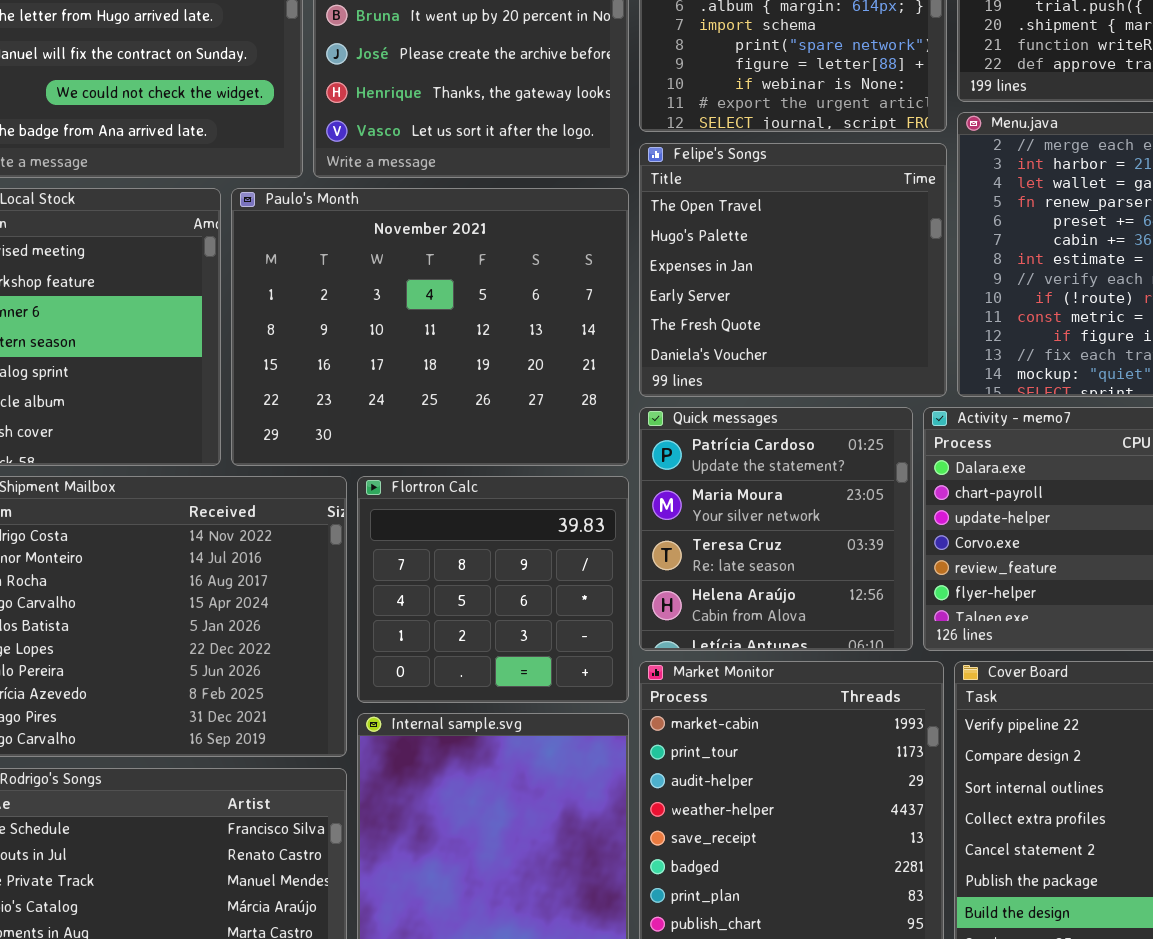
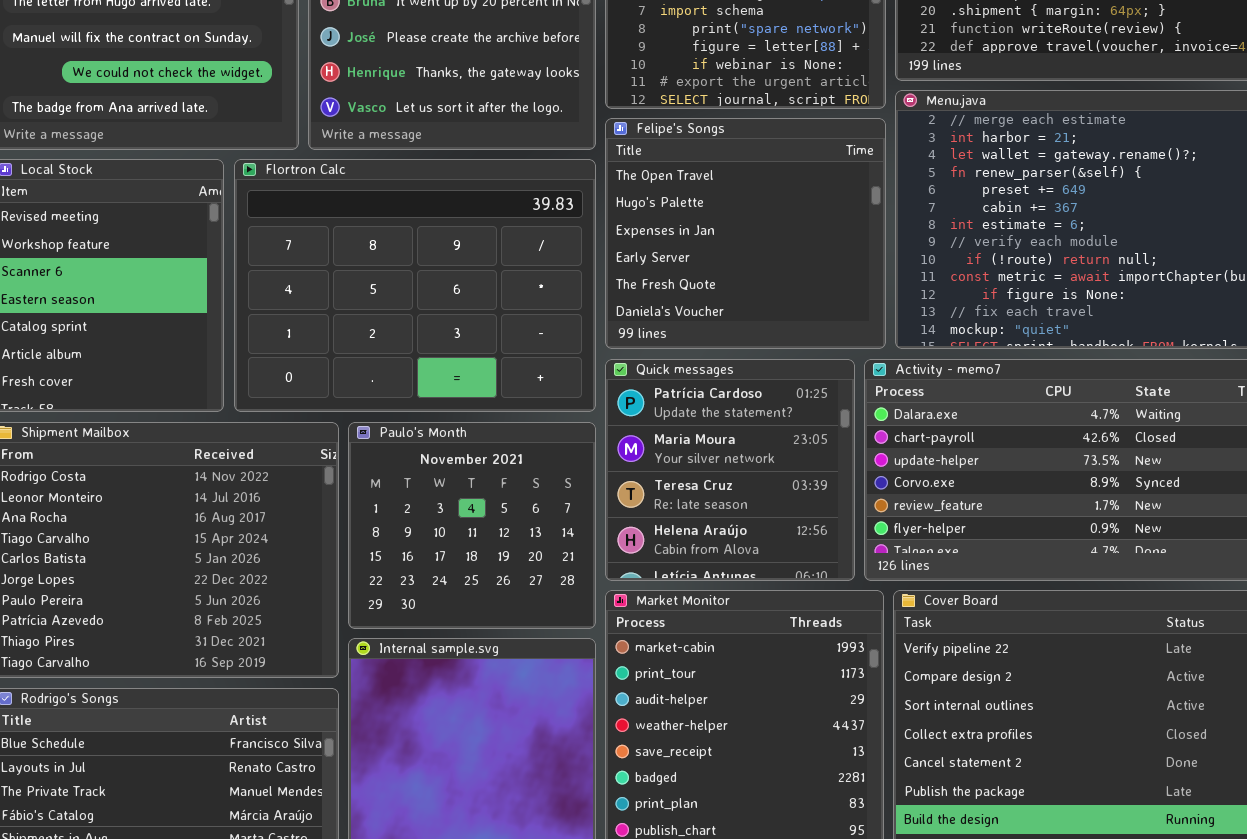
Paulo's Month: [231,188,629,466] -> [348,422,596,629], moved, resized
Flortron Calc: [357,476,629,703] -> [234,159,596,412], moved, resized

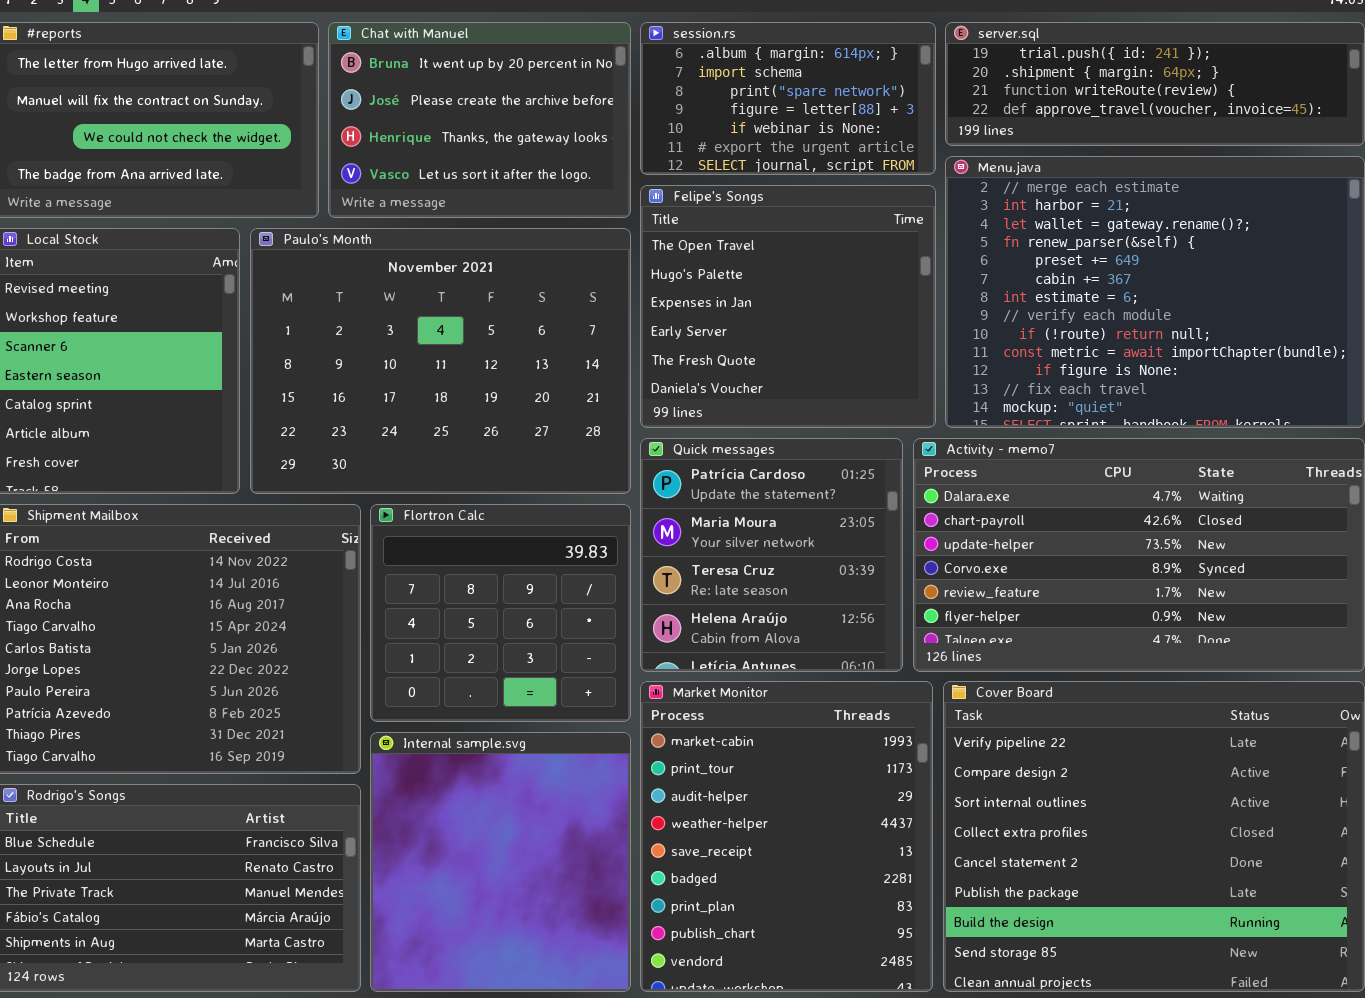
Flortron Calc: [234,159,596,412] -> [370,504,631,722], moved, resized
Paulo's Month: [348,422,596,629] -> [250,228,631,494], moved, resized

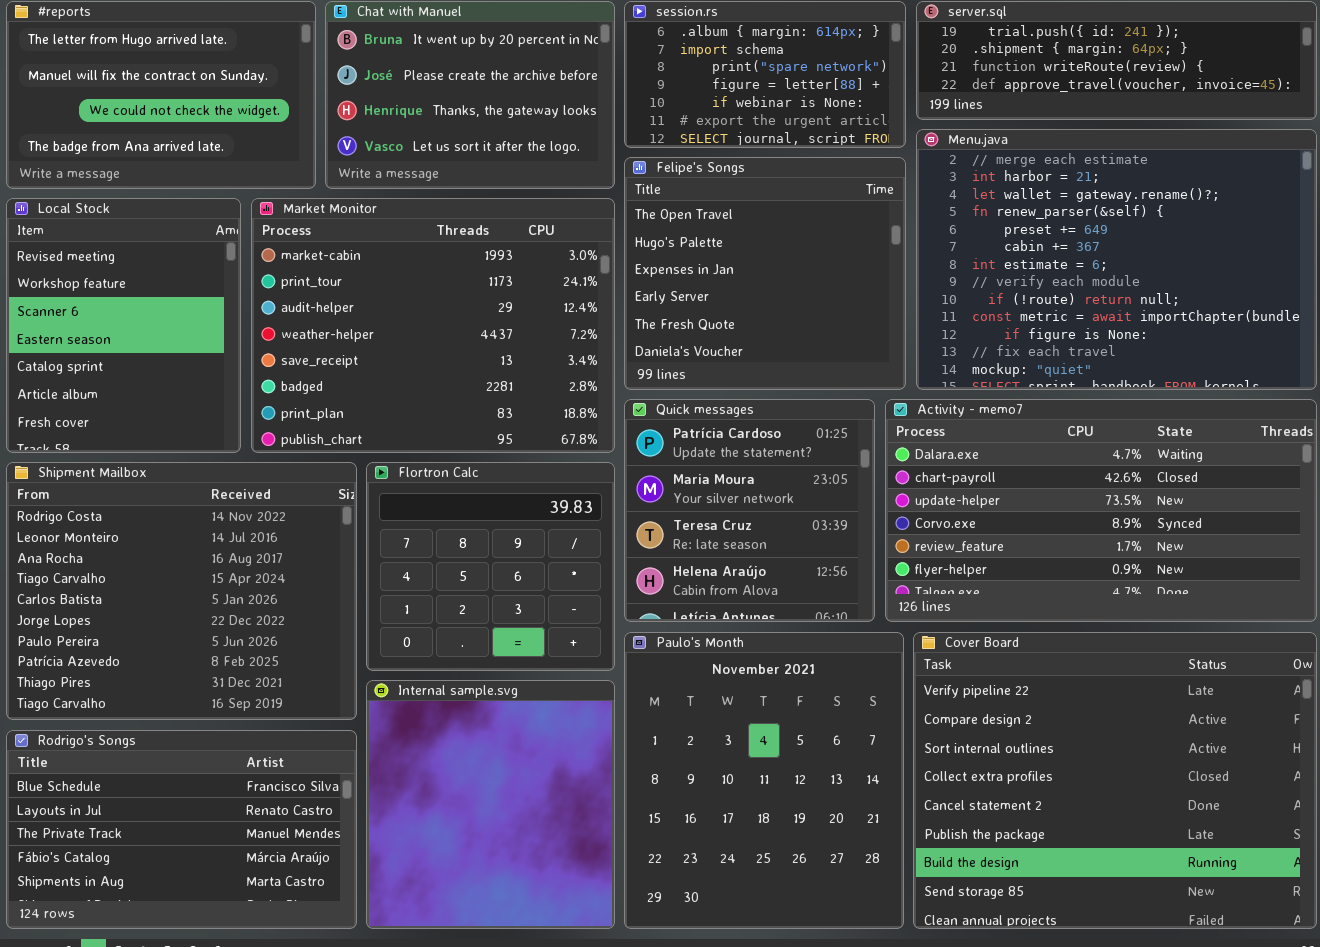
Paulo's Month: [250,228,631,494] -> [624,632,904,929], moved, resized
Market Monitor: [640,681,933,992] -> [251,198,615,453], moved, resized

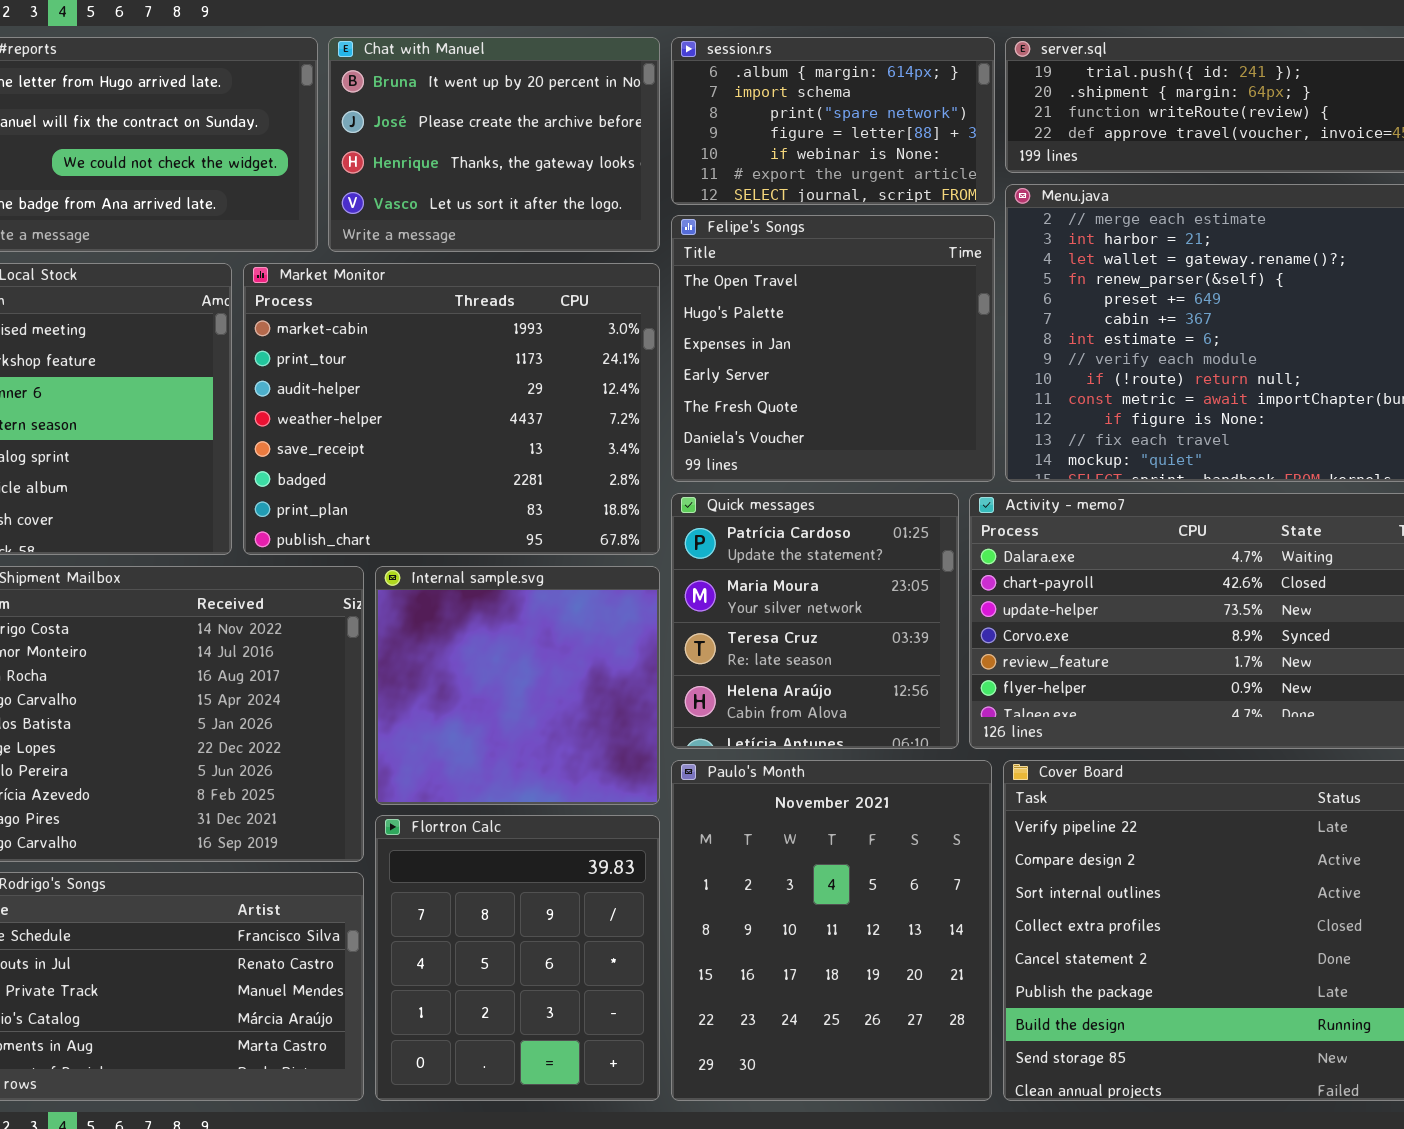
Flortron Calc: [366,462,615,671] -> [375,815,660,1101], moved, resized
Internal sample.svg: [366,680,615,929] -> [375,566,660,805], moved, resized

